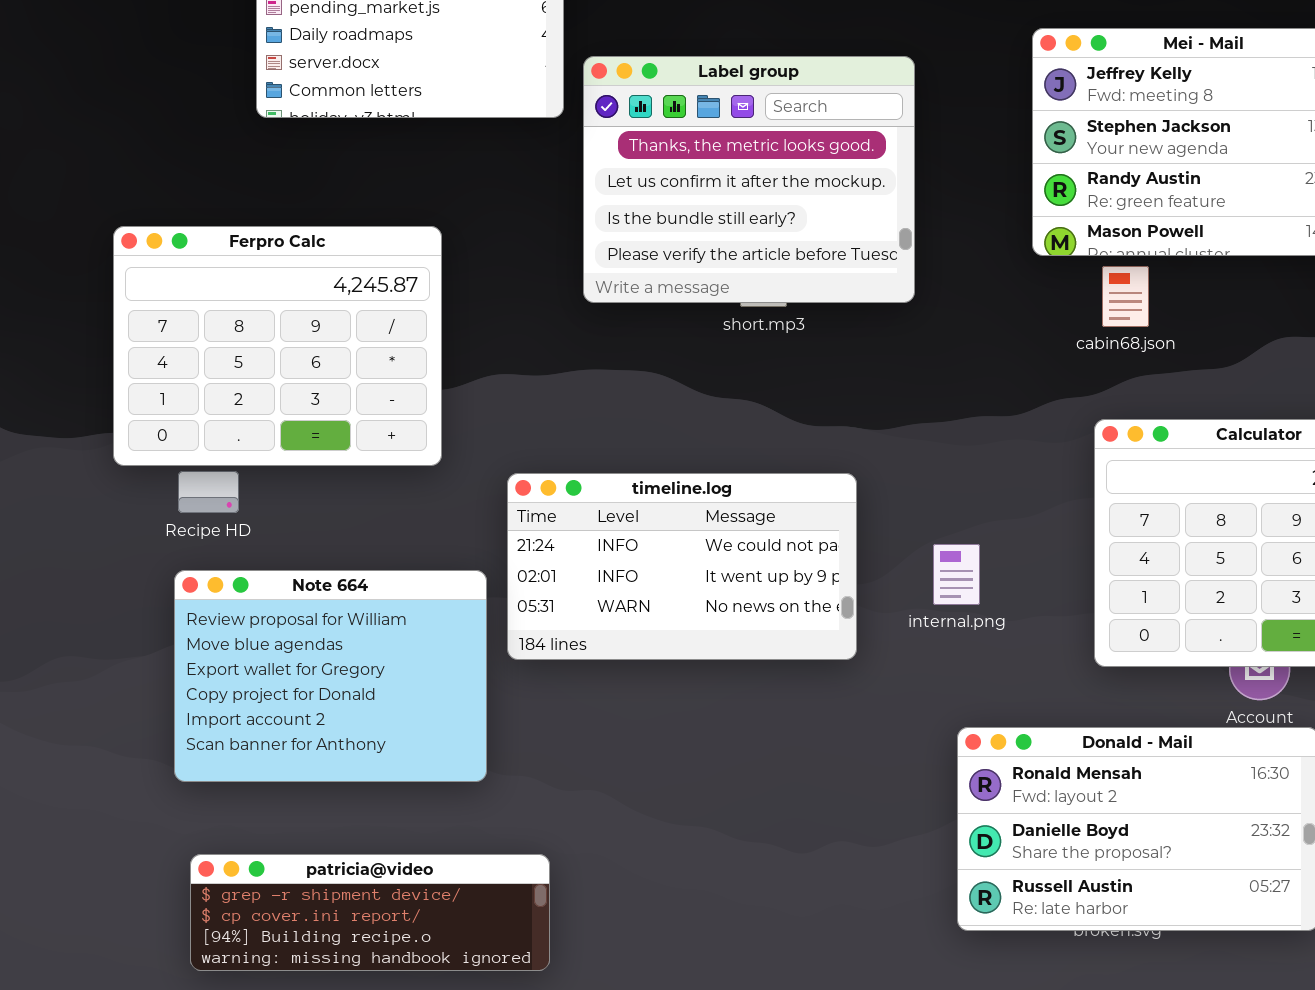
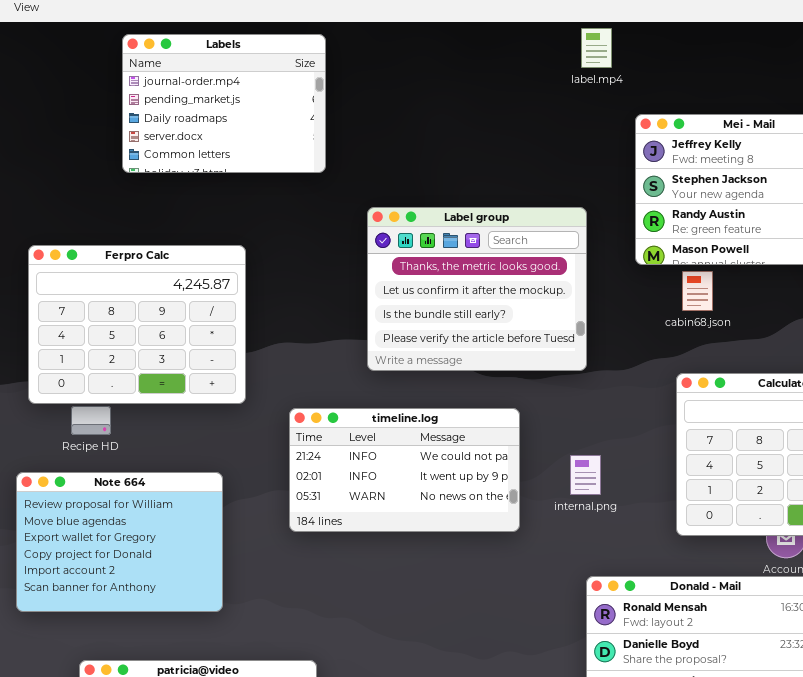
Label group: [583,56,915,303] -> [367,207,587,371], moved
Note 664: [174,570,487,782] -> [16,472,223,612], moved

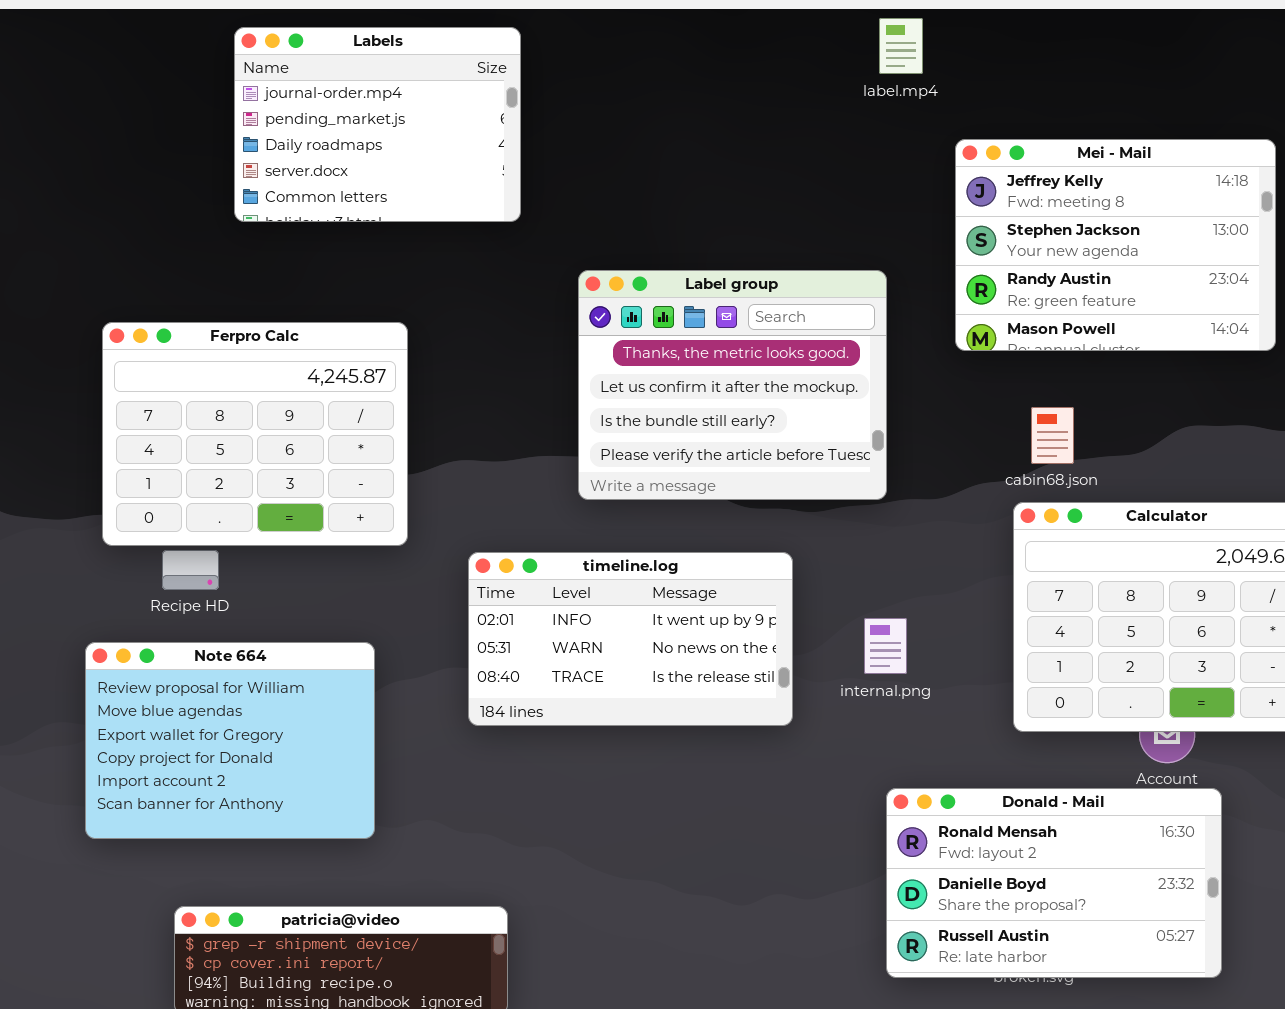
cabin68.json: [682,271,713,311] -> [1031,407,1074,464], moved
timeline.log: [289,408,520,532] -> [468,552,793,726], scrolled down 1 row

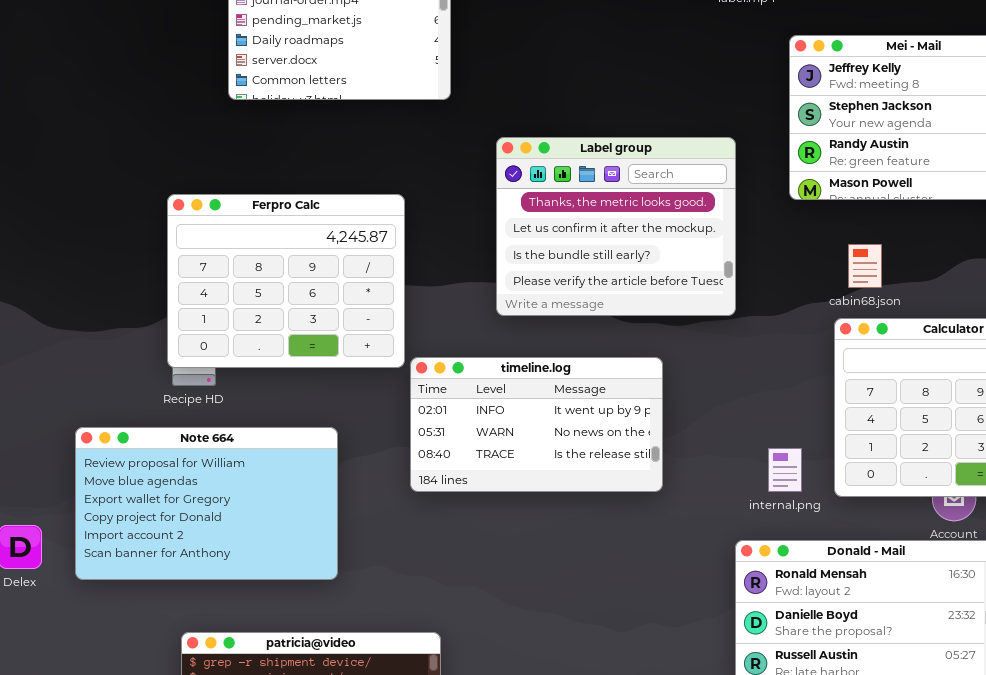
Ferpro Calc: [102,322,408,546] -> [167,194,405,368], moved
internal.png: [864,618,907,674] -> [768,448,802,492], moved
Note 664: [85,642,375,839] -> [75,427,338,580], resized

